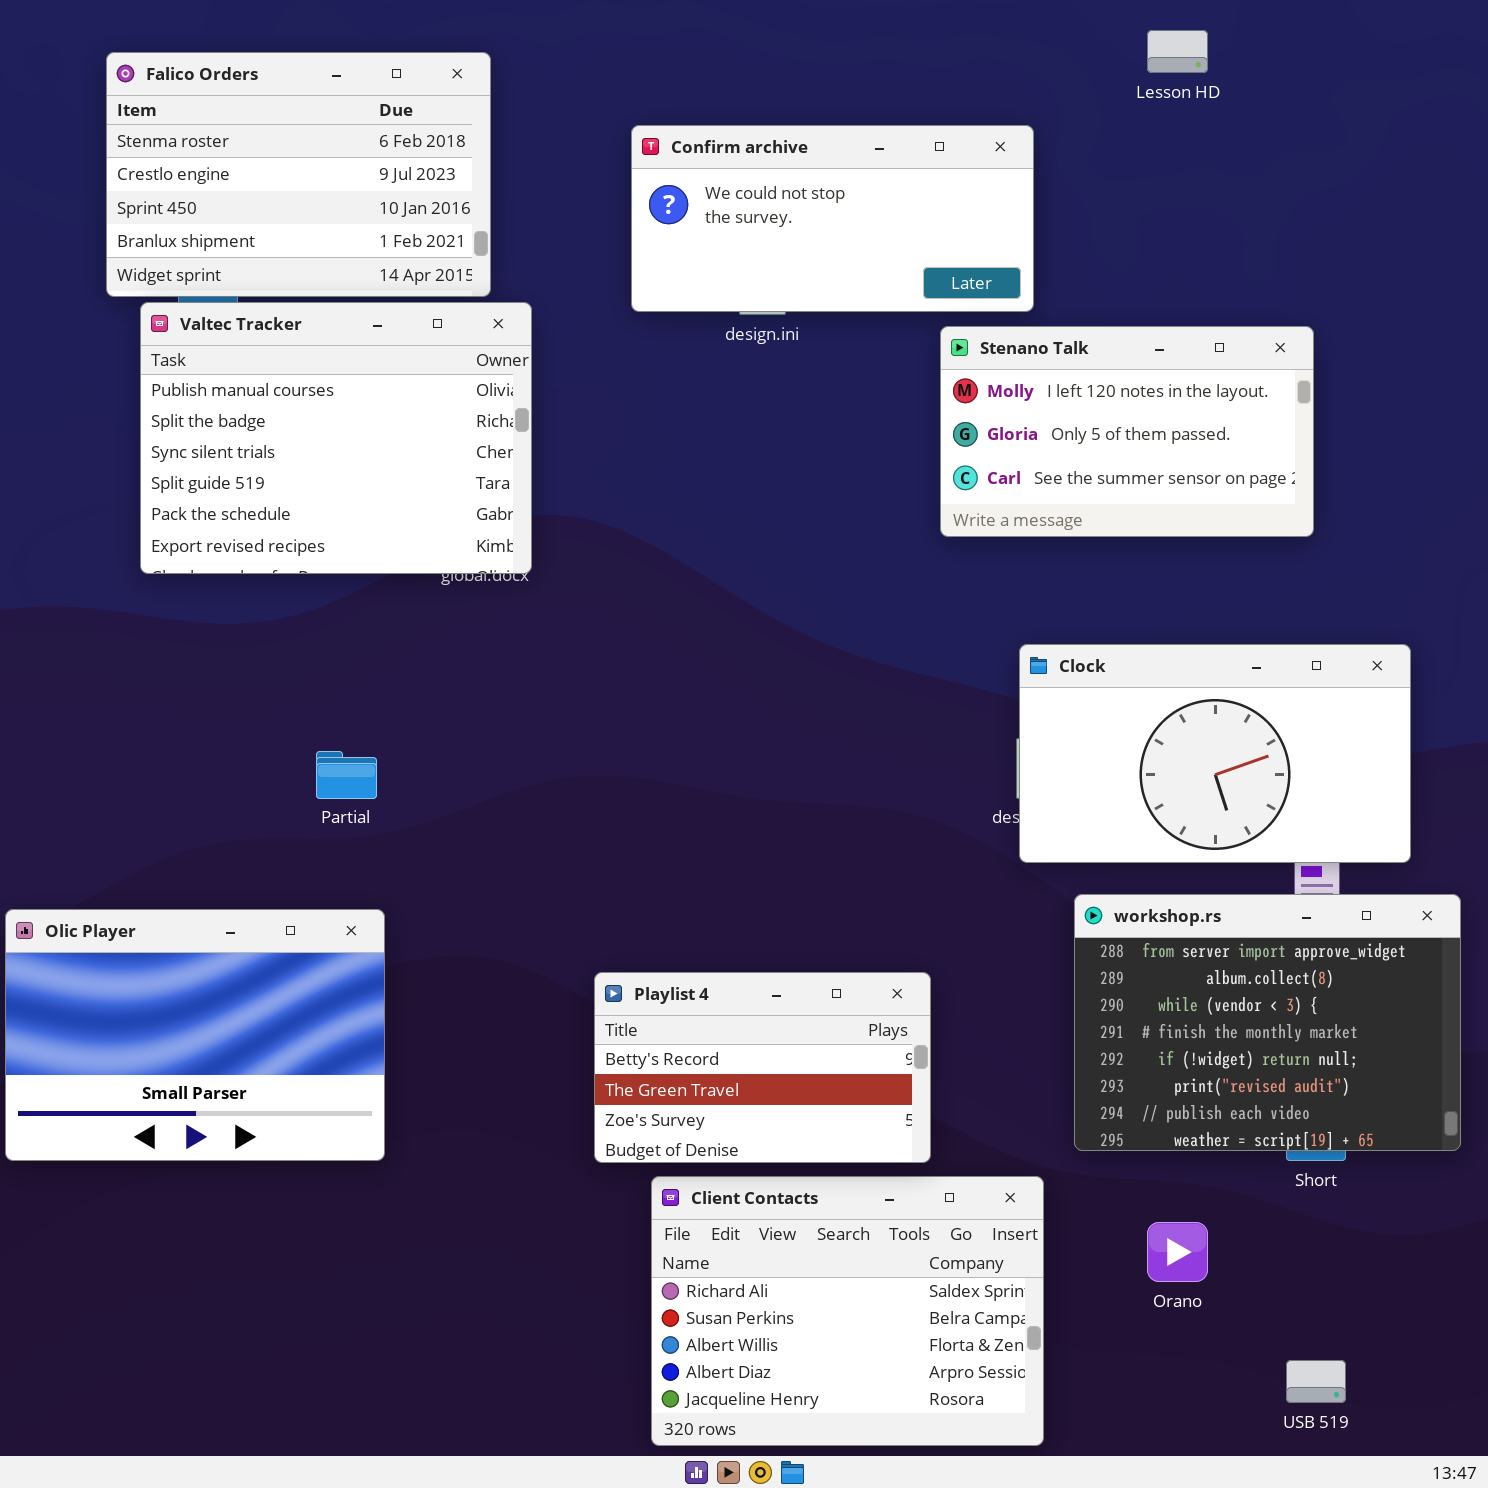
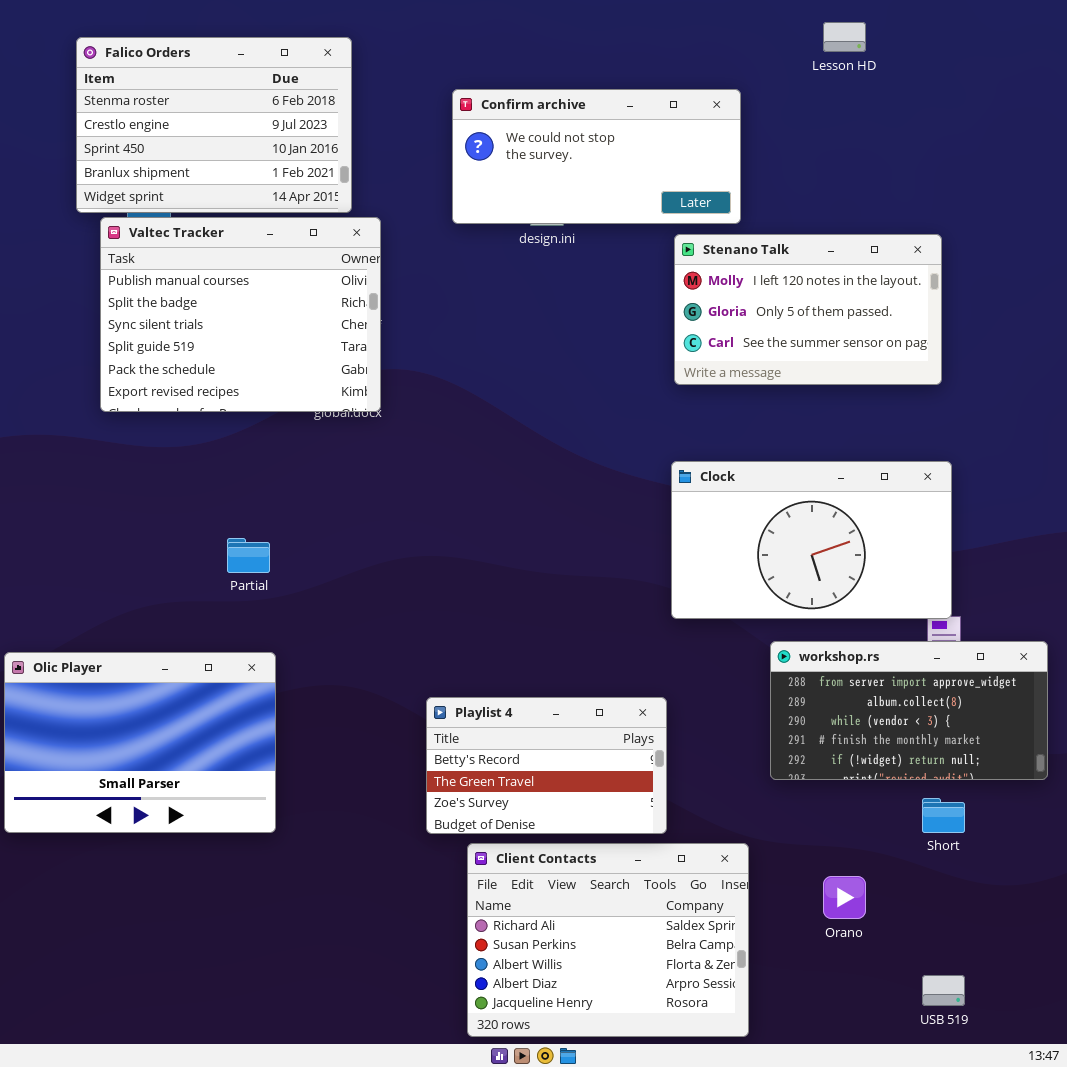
Clock: [1019,644,1411,863] -> [671,461,952,619], moved
workshop.rs: [1074,894,1461,1151] -> [770,641,1048,780], resized

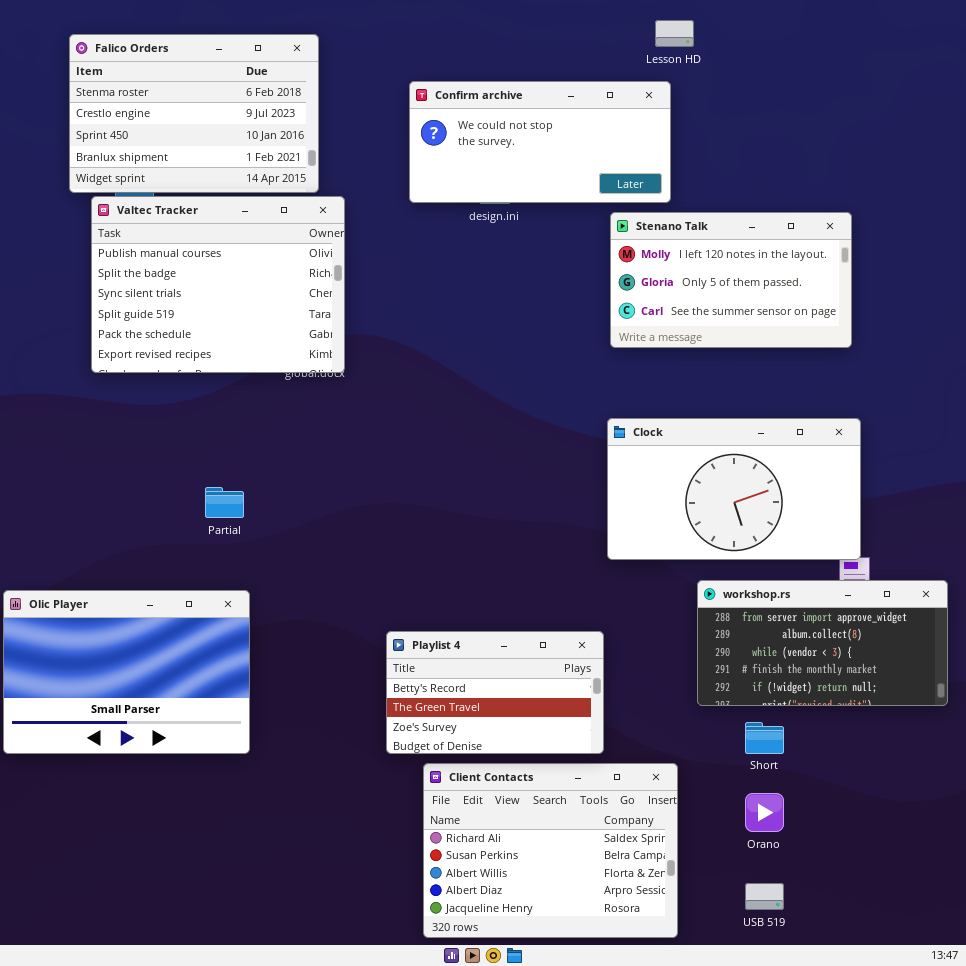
Lesson HD: [823,22,866,52] -> [655,20,694,47], moved
Short: [922,798,965,833] -> [745,722,784,754], moved
USB 519: [922,975,965,1006] -> [745,883,784,910], moved

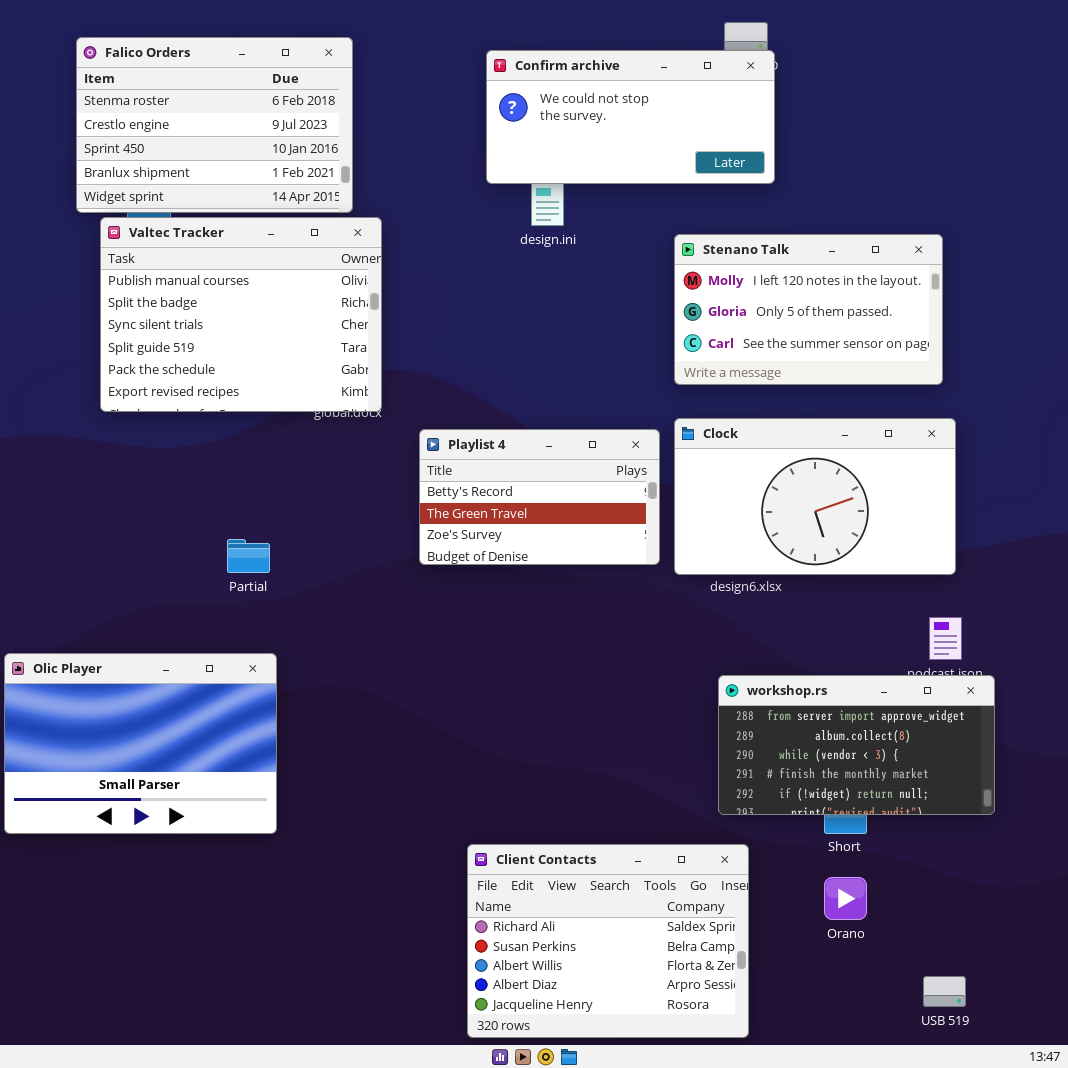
Confirm archive: [409,81,671,203] -> [486,50,775,184], moved
Clock: [607,418,861,560] -> [674,418,956,575], moved
workshop.rs: [697,580,948,706] -> [718,675,995,815], moved
Playlist 4: [386,631,604,754] -> [419,429,660,565], moved
USB 519: [745,883,784,910] -> [923,976,966,1007], moved

